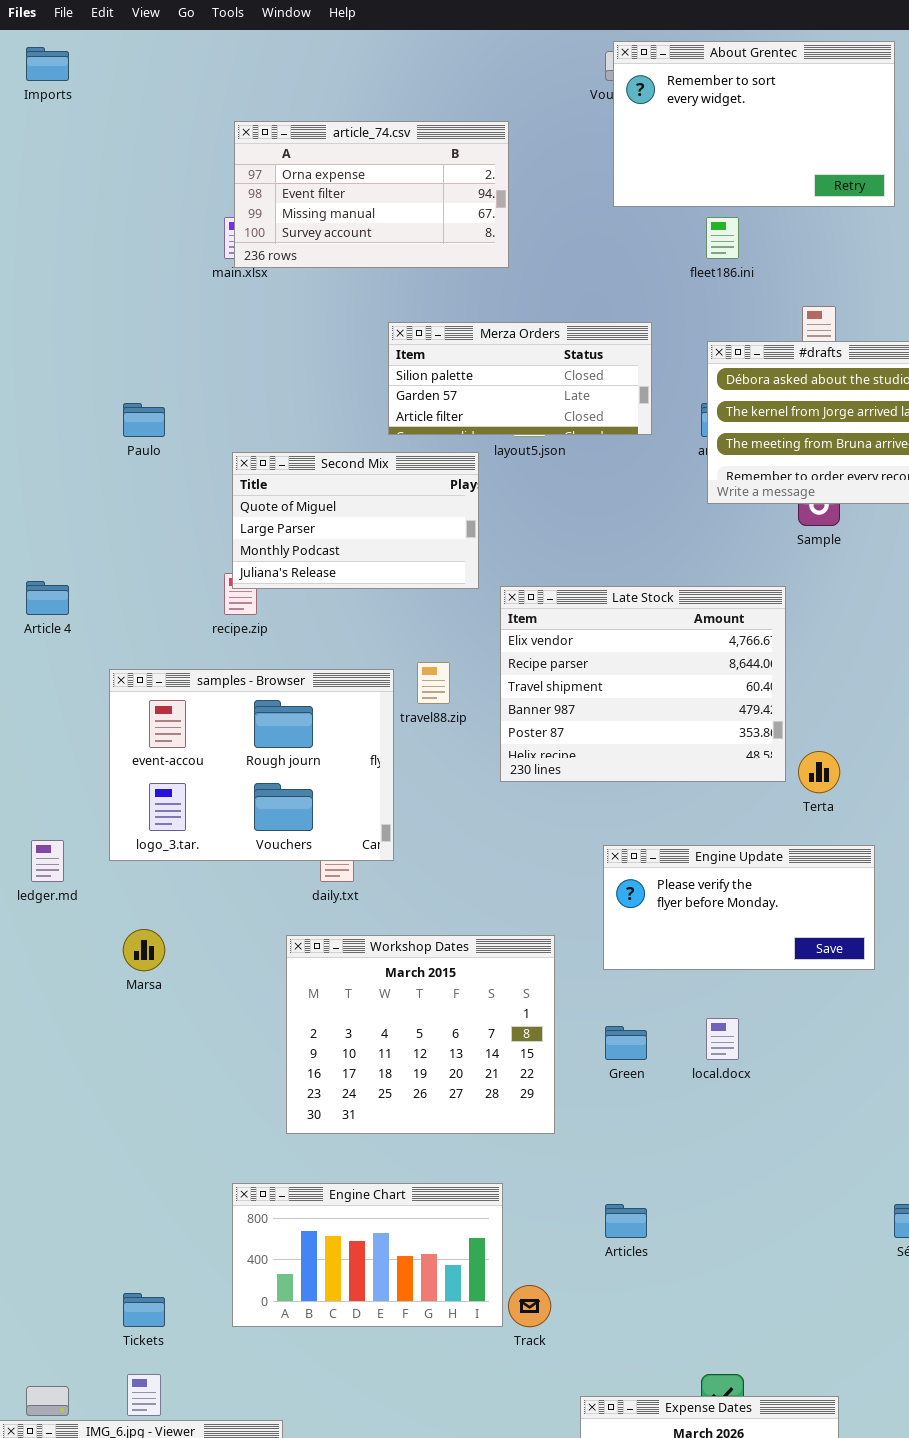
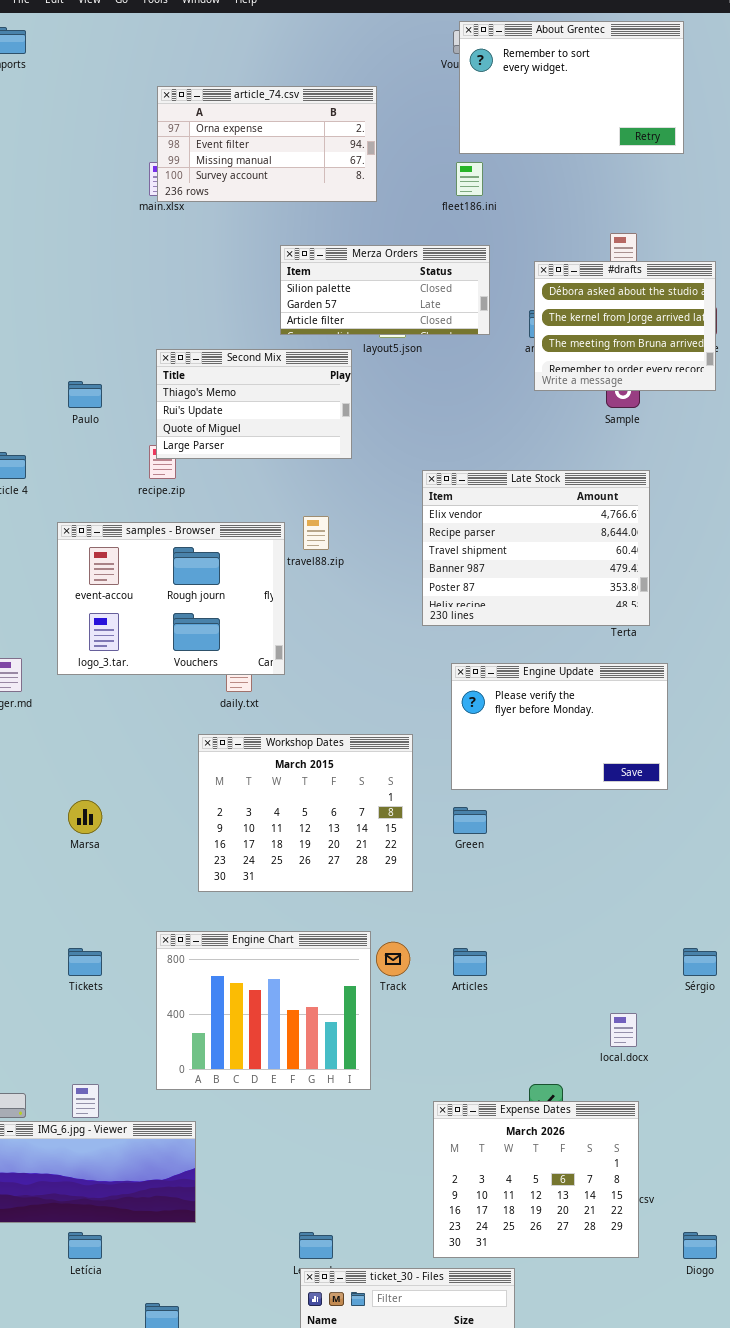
fleet186.ini: [706,217,739,259] -> [456,162,483,196], moved
Paulo: [123,403,165,437] -> [68,381,102,408], moved
Second Mix: [232,452,479,589] -> [156,349,352,459], scrolled up 2 rows
Late Stock: [500,586,786,782] -> [422,470,650,626], moved
Engine Update: [603,845,875,970] -> [451,663,668,790], resized
Marsa: [123,929,165,971] -> [68,800,102,834], moved
local.docx: [706,1018,739,1060] -> [610,1013,637,1047], moved
Engine Chart: [232,1183,503,1327] -> [156,931,371,1090], resized
Track: [508,1285,551,1327] -> [376,942,410,976], moved
Tickets: [123,1293,165,1327] -> [68,948,102,976], moved

